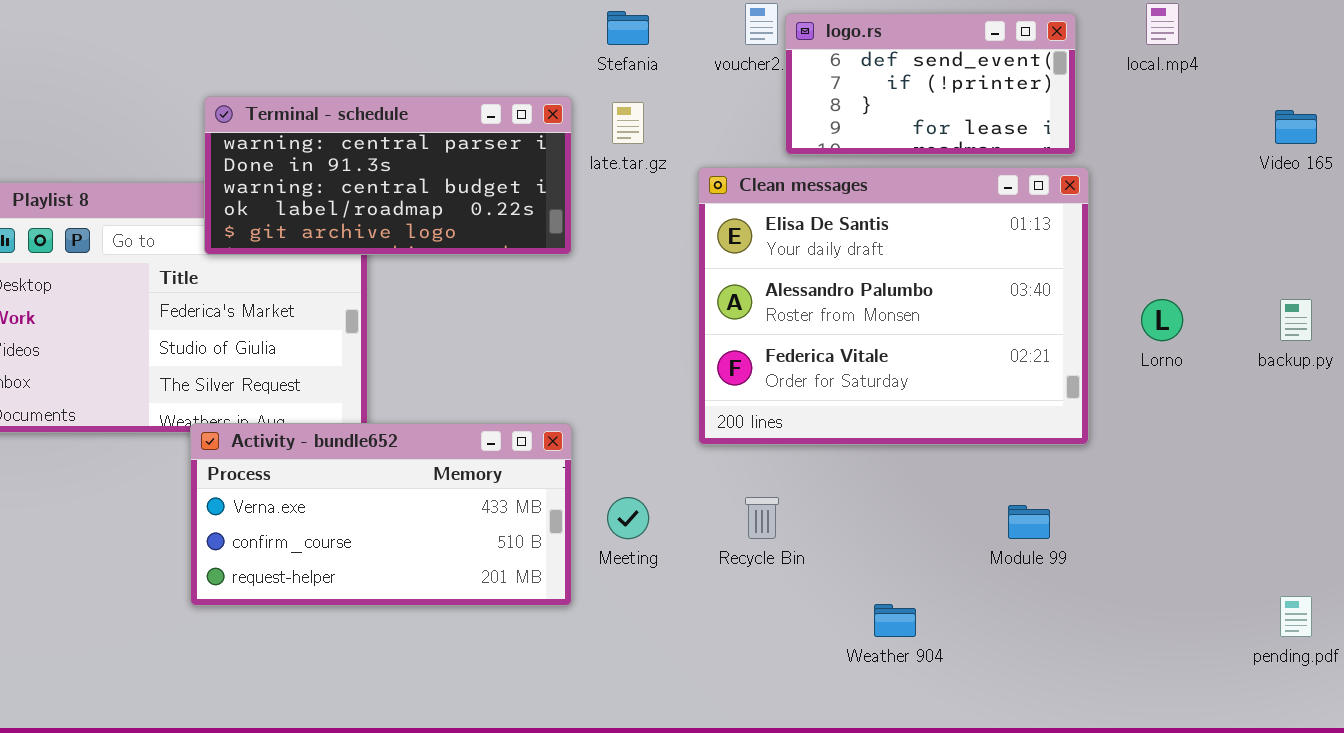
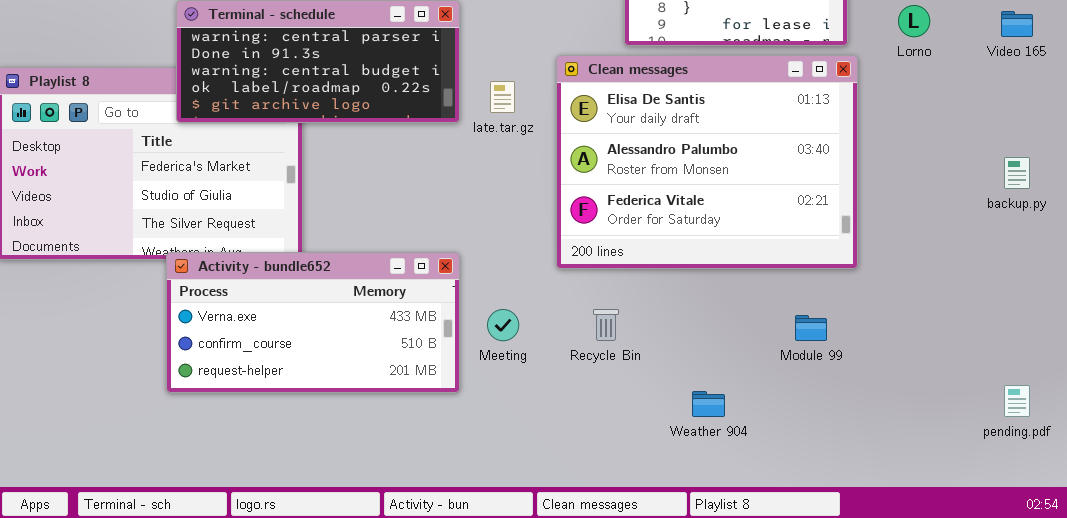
late.tar.gz: [612,102,644,144] -> [490,81,515,113], moved
Lorno: [1141,299,1183,341] -> [898,5,930,37], moved

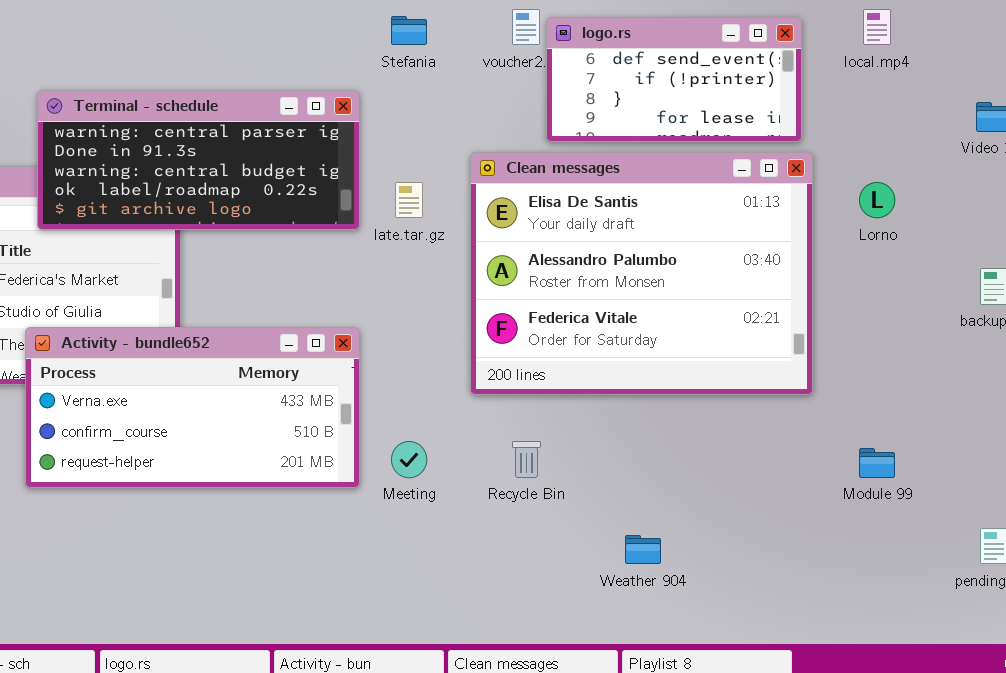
Lorno: [898,5,930,37] -> [859,182,895,218], moved
Activity - bundle652: [166,252,460,393] -> [25,327,360,488], moved
Module 99: [795,315,827,341] -> [859,448,895,478], moved

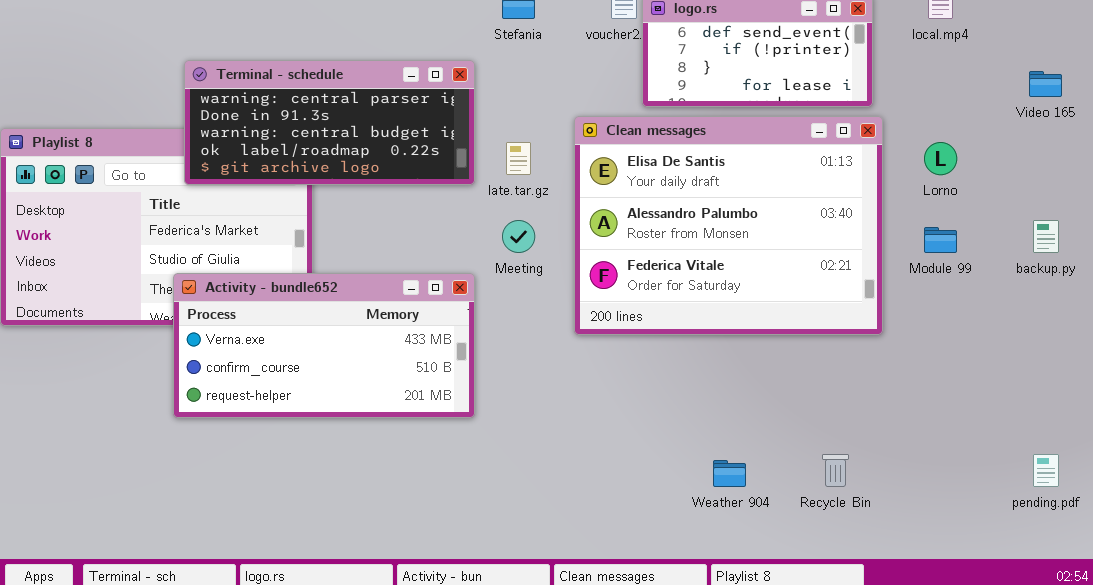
Meeting: [391,441,427,478] -> [502,220,535,253], moved
Recycle Bin: [512,441,541,478] -> [822,454,849,487], moved
Module 99: [859,448,895,478] -> [924,227,957,253], moved

